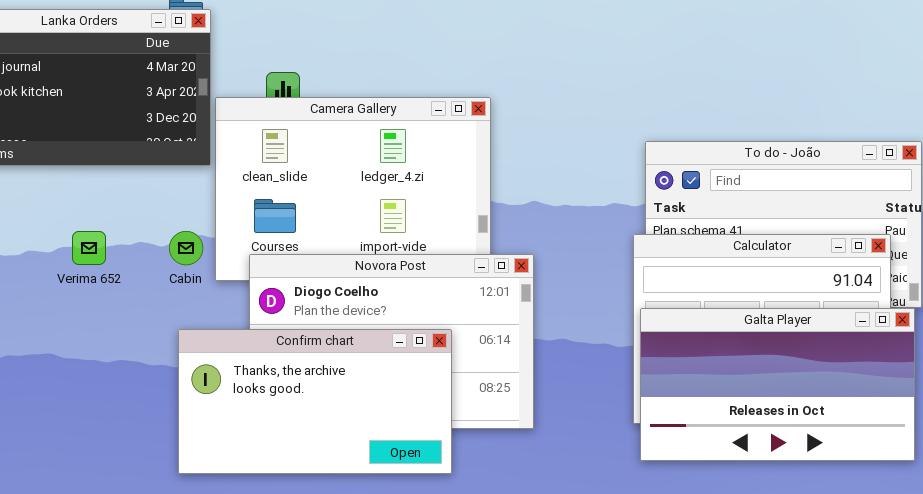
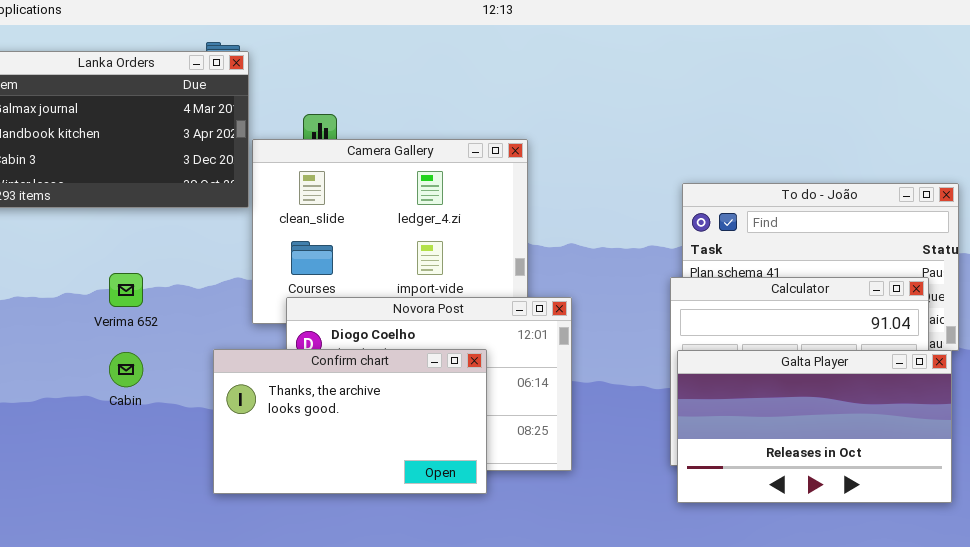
Cabin: [169,231,203,265] -> [109,352,143,387], moved
Confirm chart: [178,329,452,474] -> [213,349,487,494], moved

